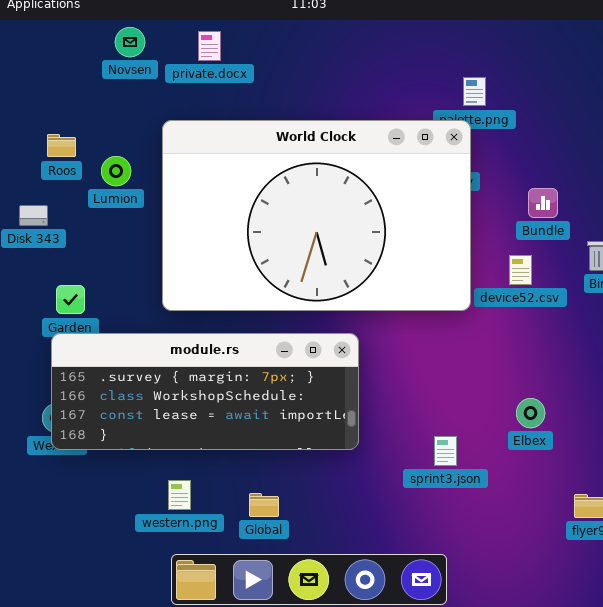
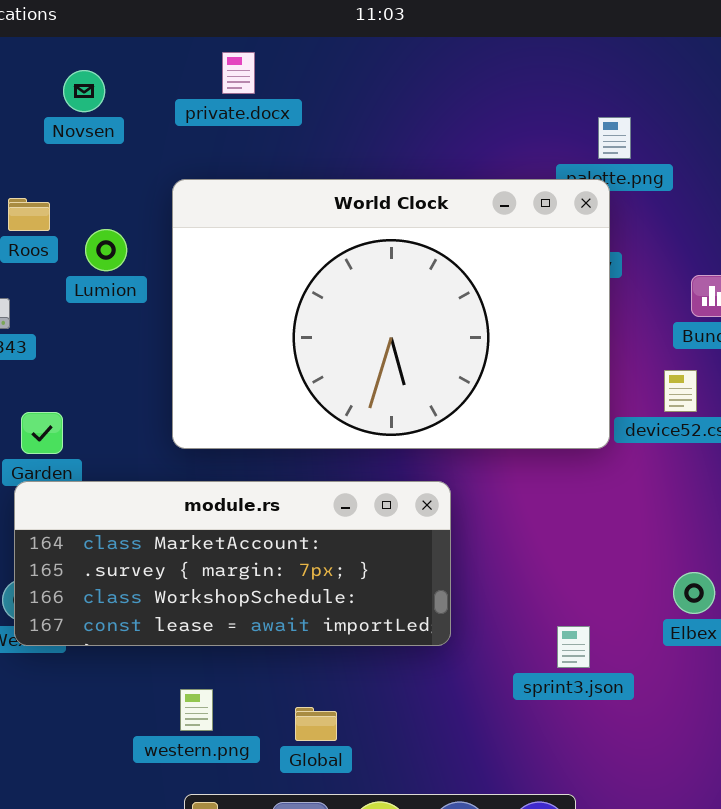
Novsen: [115,27,145,57] -> [63,70,105,112], moved
module.rs: [51,333,359,450] -> [14,481,451,646], scrolled up 1 row

